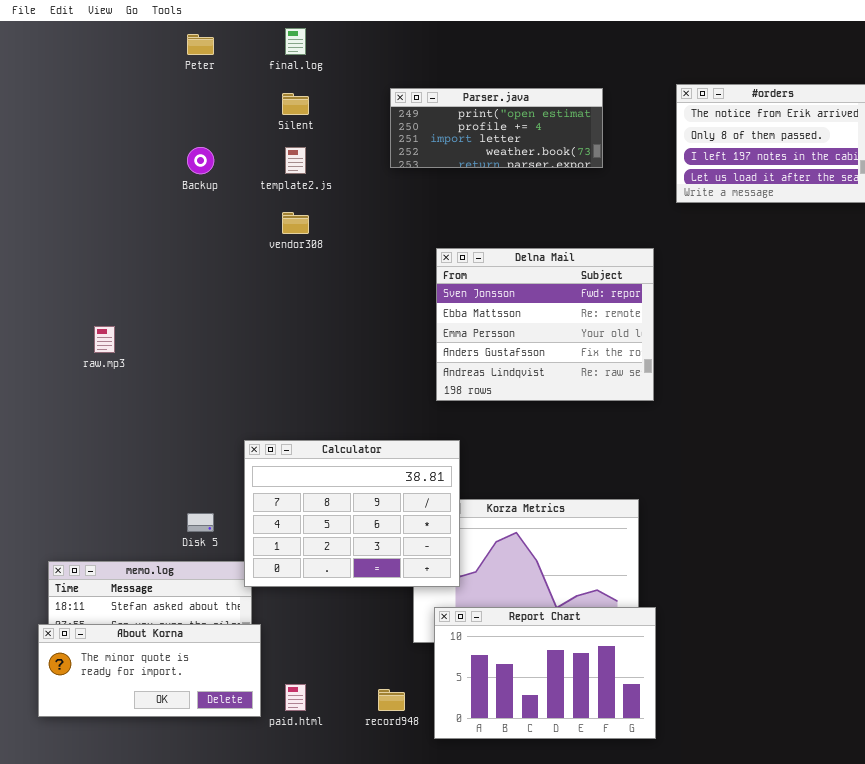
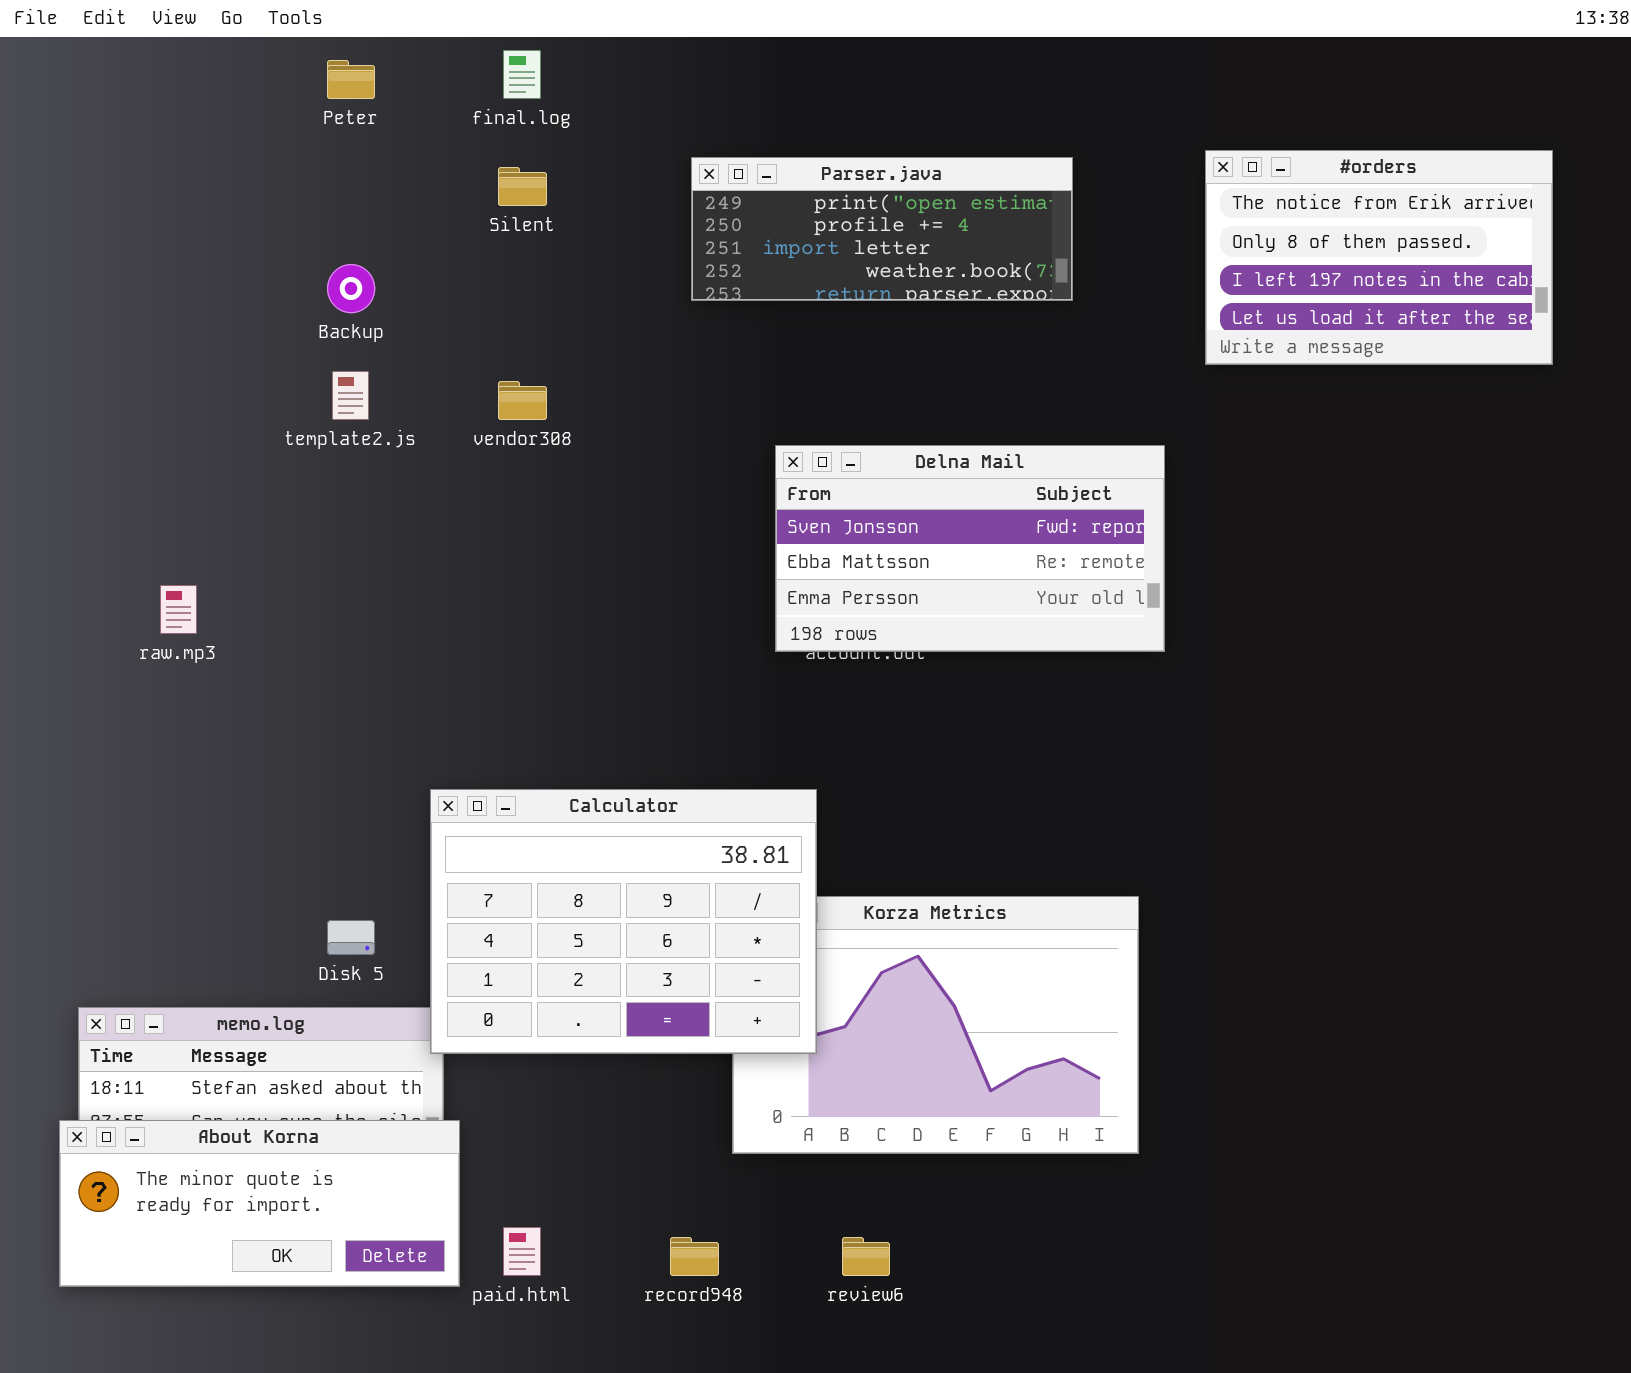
template2.js: [285,147,306,174] -> [332,371,369,420], moved
Delna Mail: [436,248,654,401] -> [775,445,1165,652], resized
Report Chart: [434,607,656,739] -> none, closed

